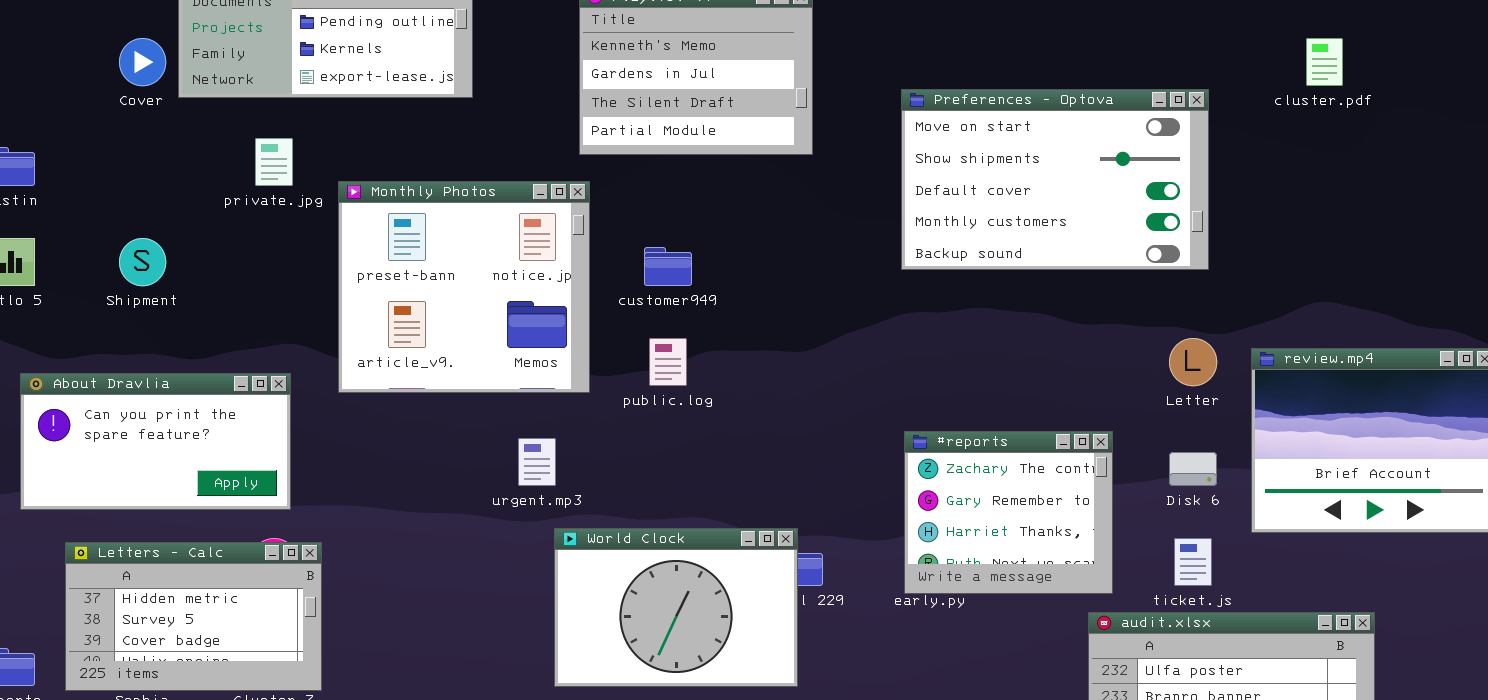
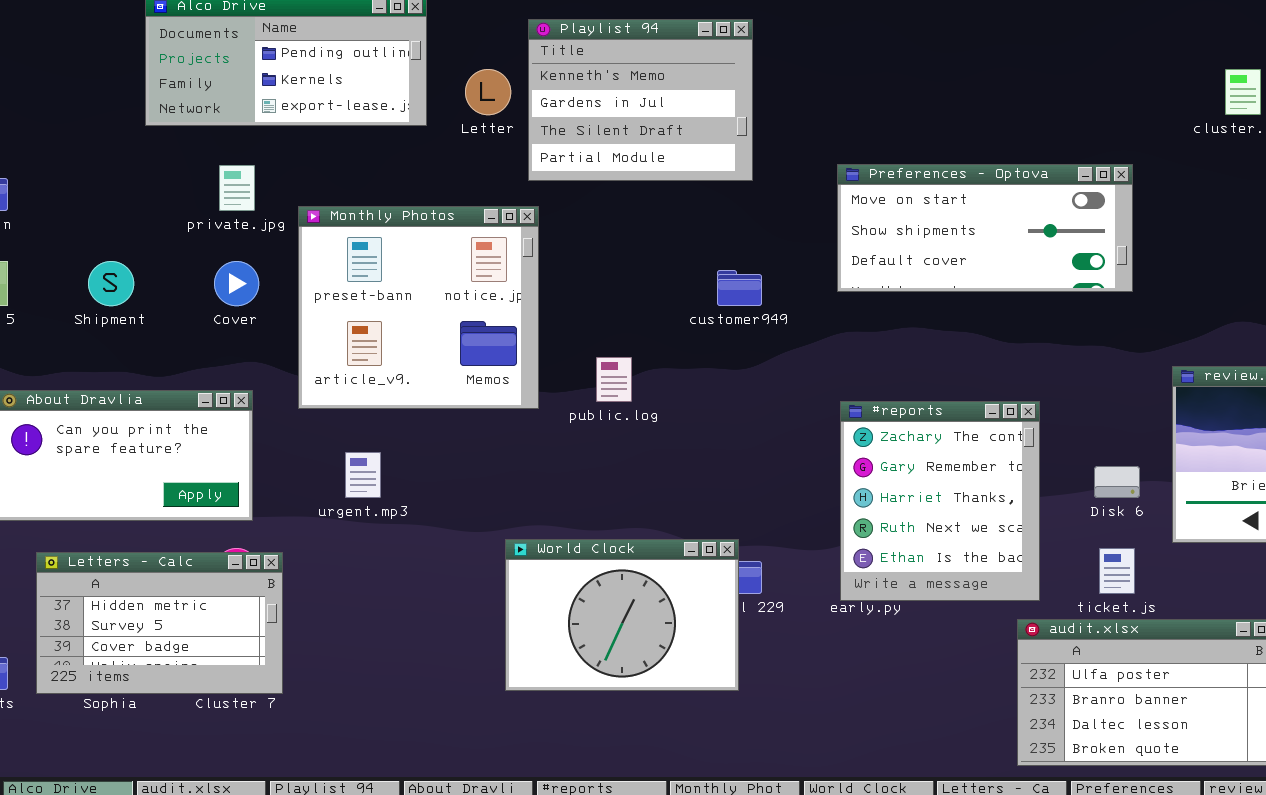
Cover: [119,38,166,86] -> [214,261,259,306], moved
Preferences - Optova: [901,89,1209,270] -> [837,164,1133,292], resized
customer949: [644,247,692,286] -> [717,270,762,306], moved
Letter: [1169,338,1217,386] -> [465,69,511,115], moved
#reports: [904,431,1113,594] -> [840,401,1040,601], resized
urgent.mp3: [518,438,556,486] -> [345,452,381,498], moved

